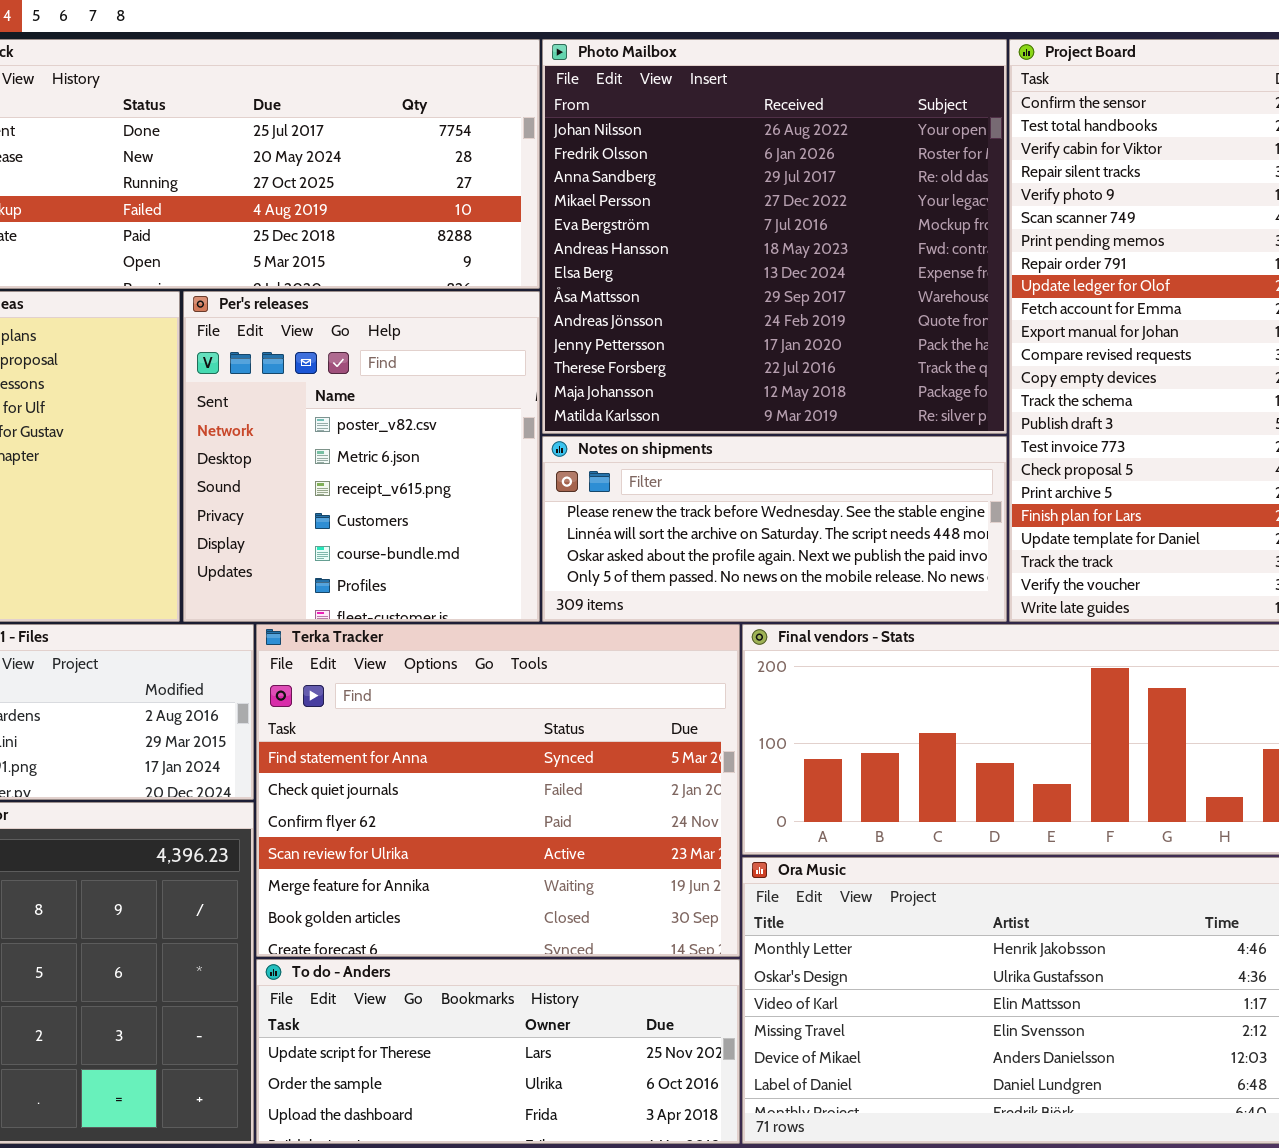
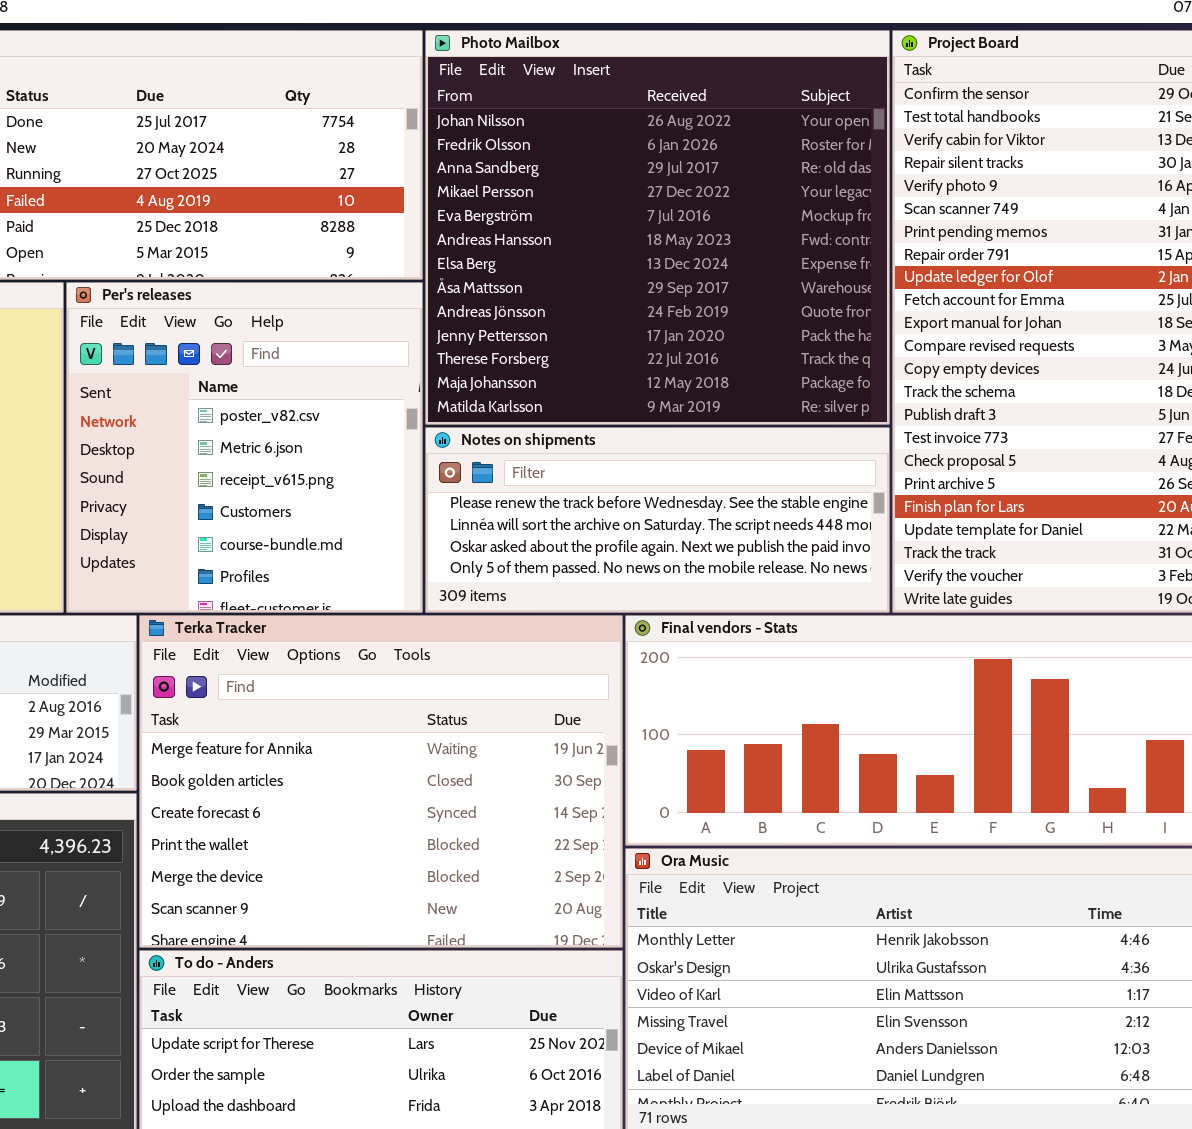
Terka Tracker: [256,624,740,957] -> [139,615,623,948], scrolled down 4 rows

